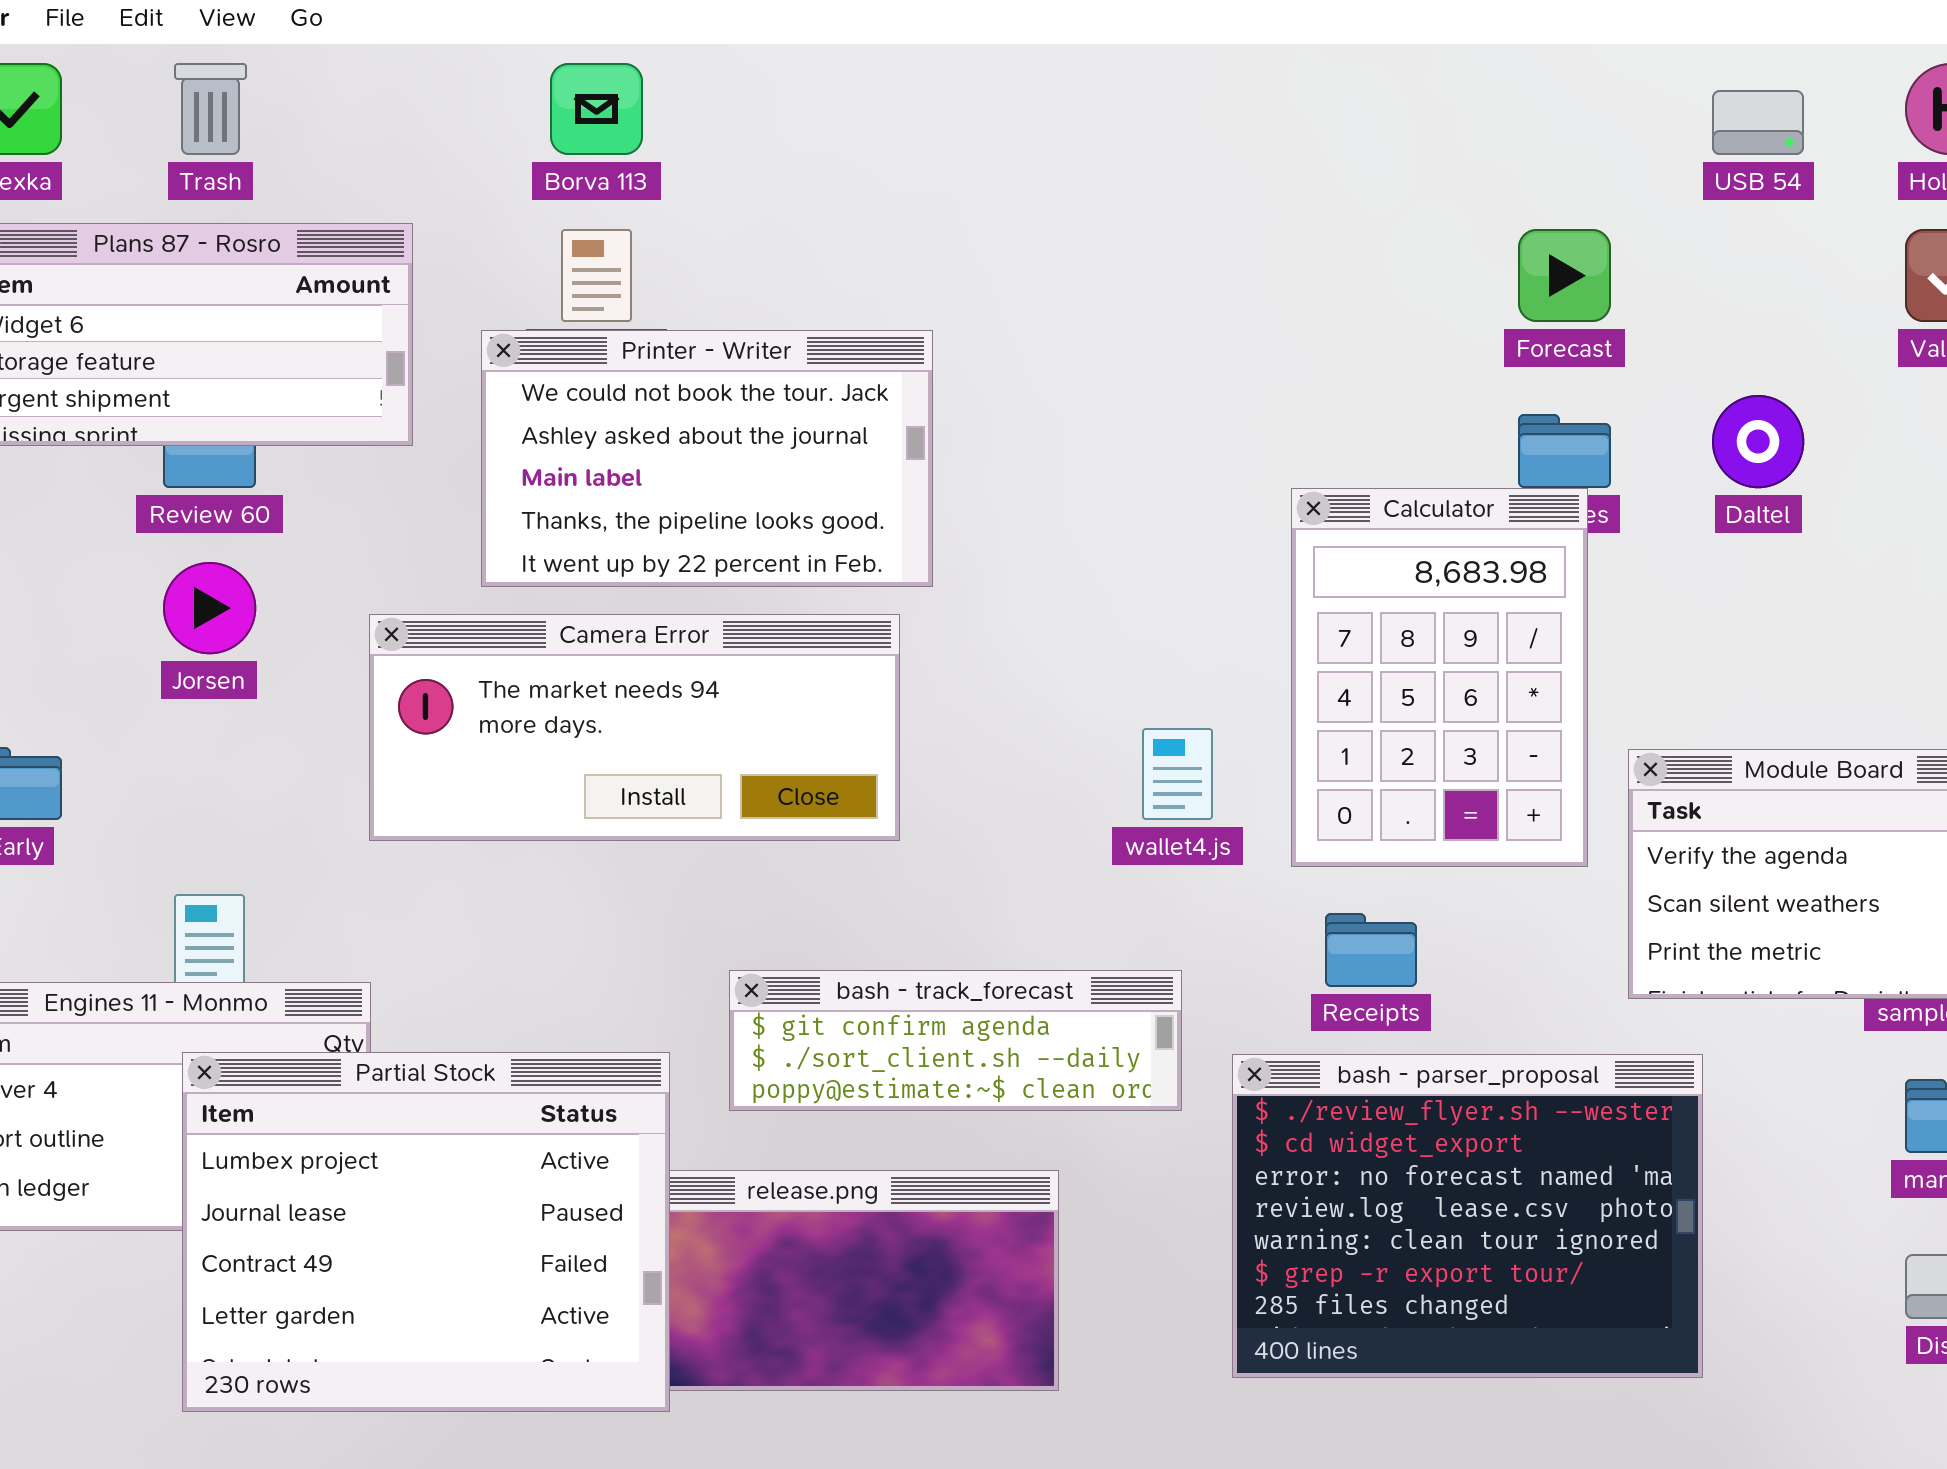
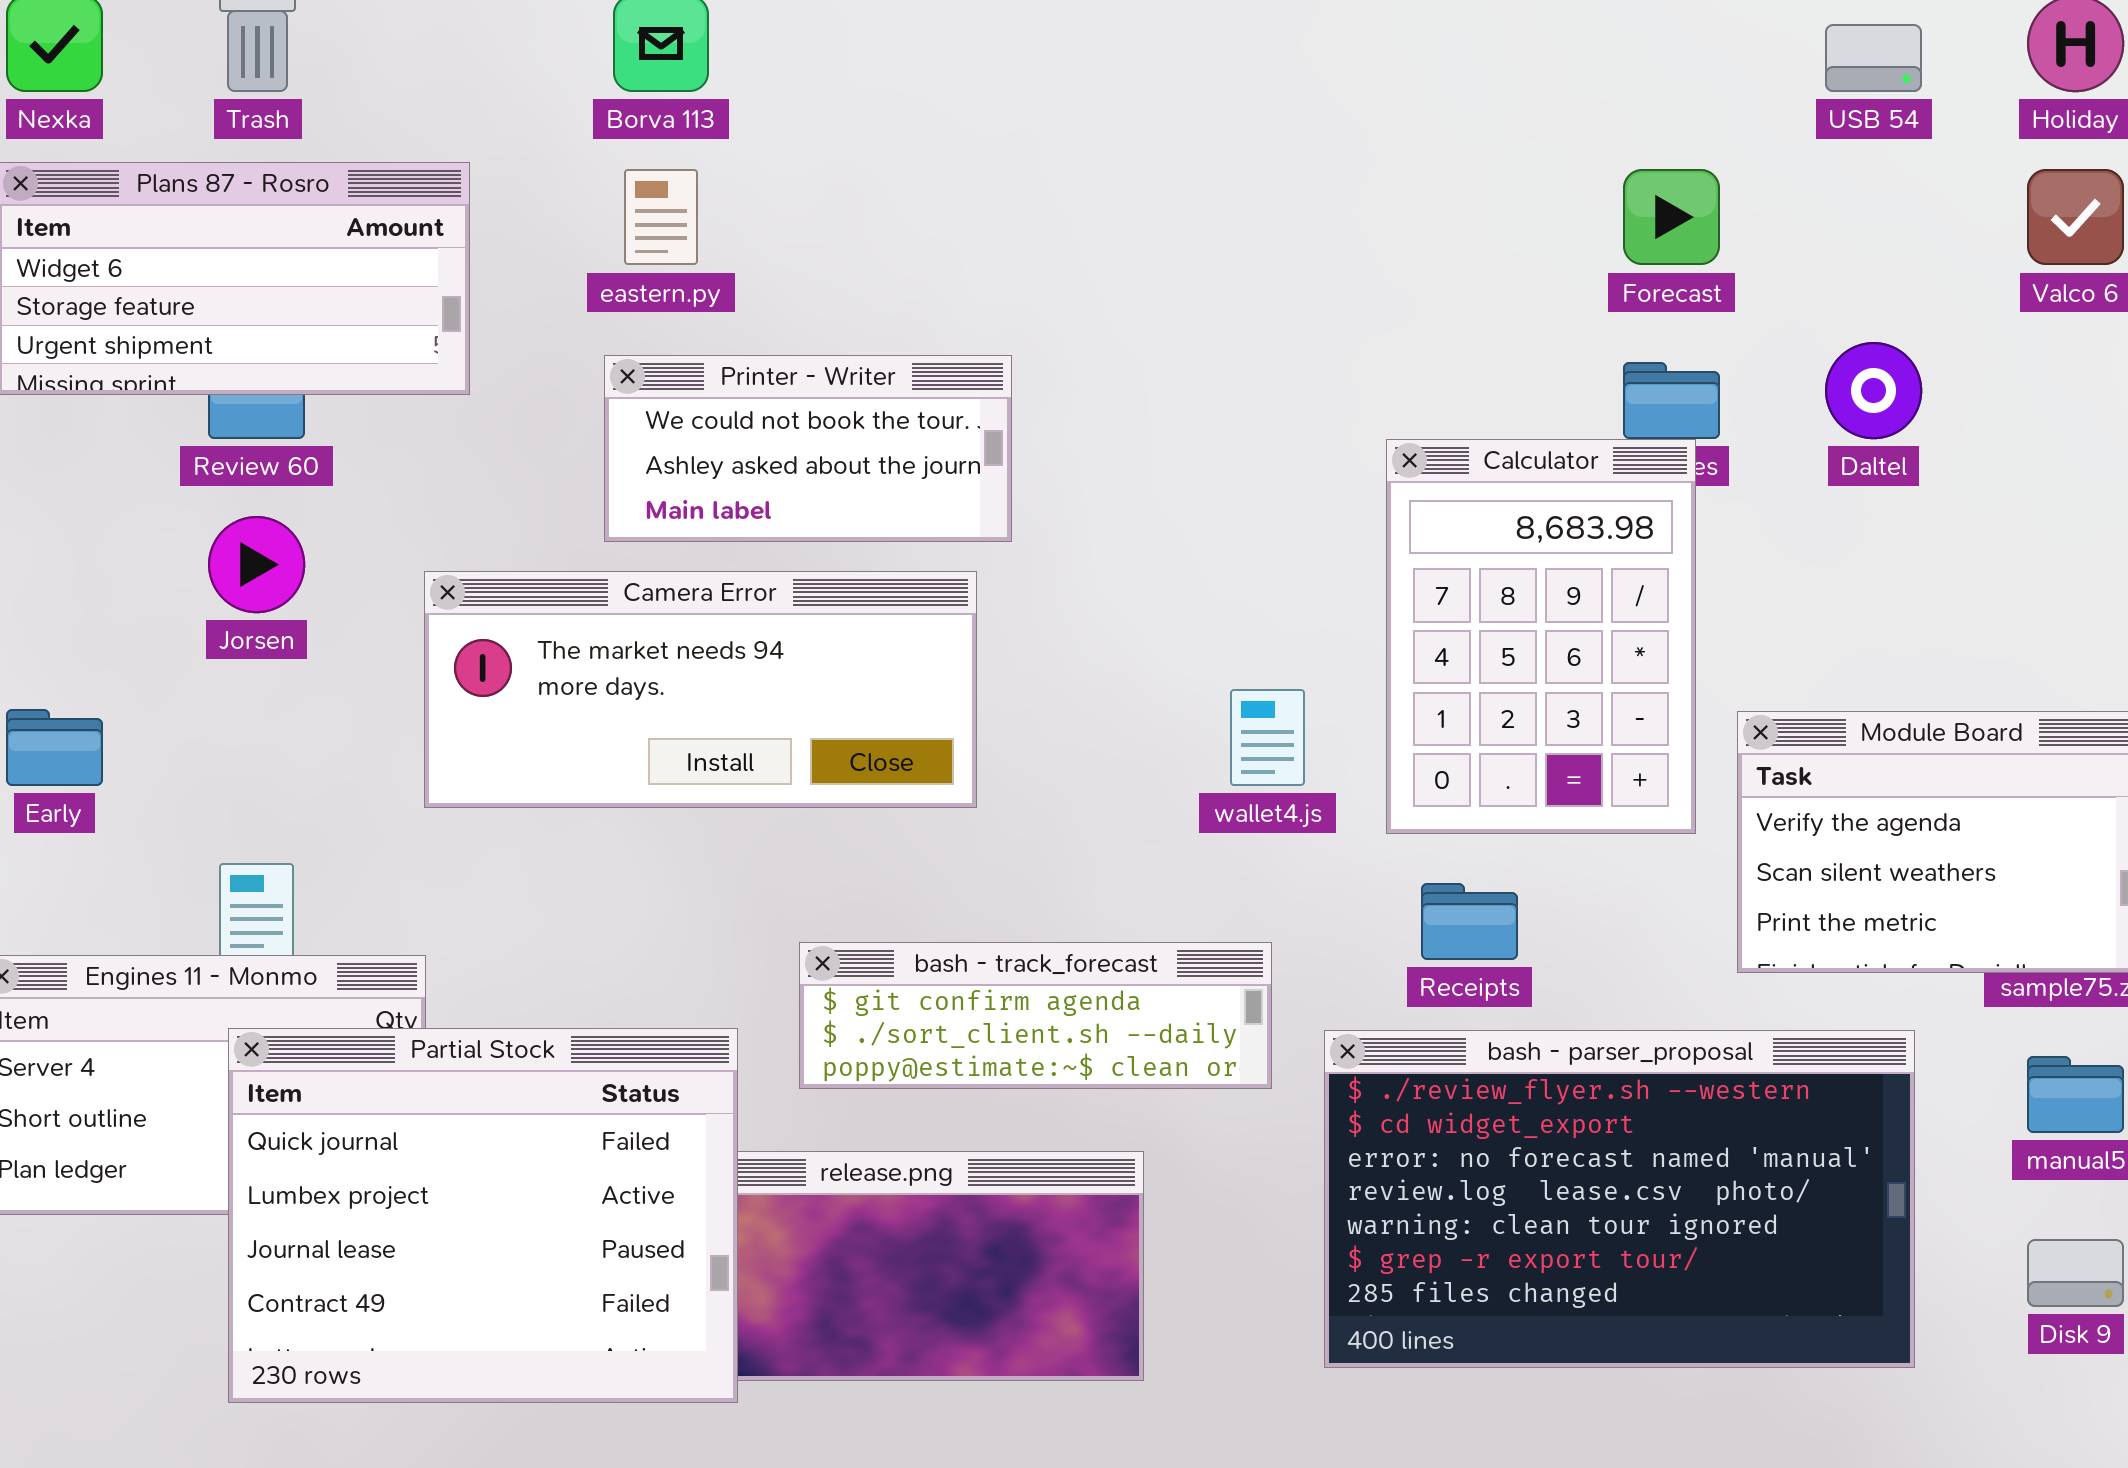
Printer - Writer: [481,330,933,587] -> [604,355,1012,542], resized
Partial Stock: [182,1052,670,1412] -> [228,1028,738,1403], scrolled up 1 row
bash - parser_proposal: [1232,1054,1703,1378] -> [1324,1030,1915,1368], resized

